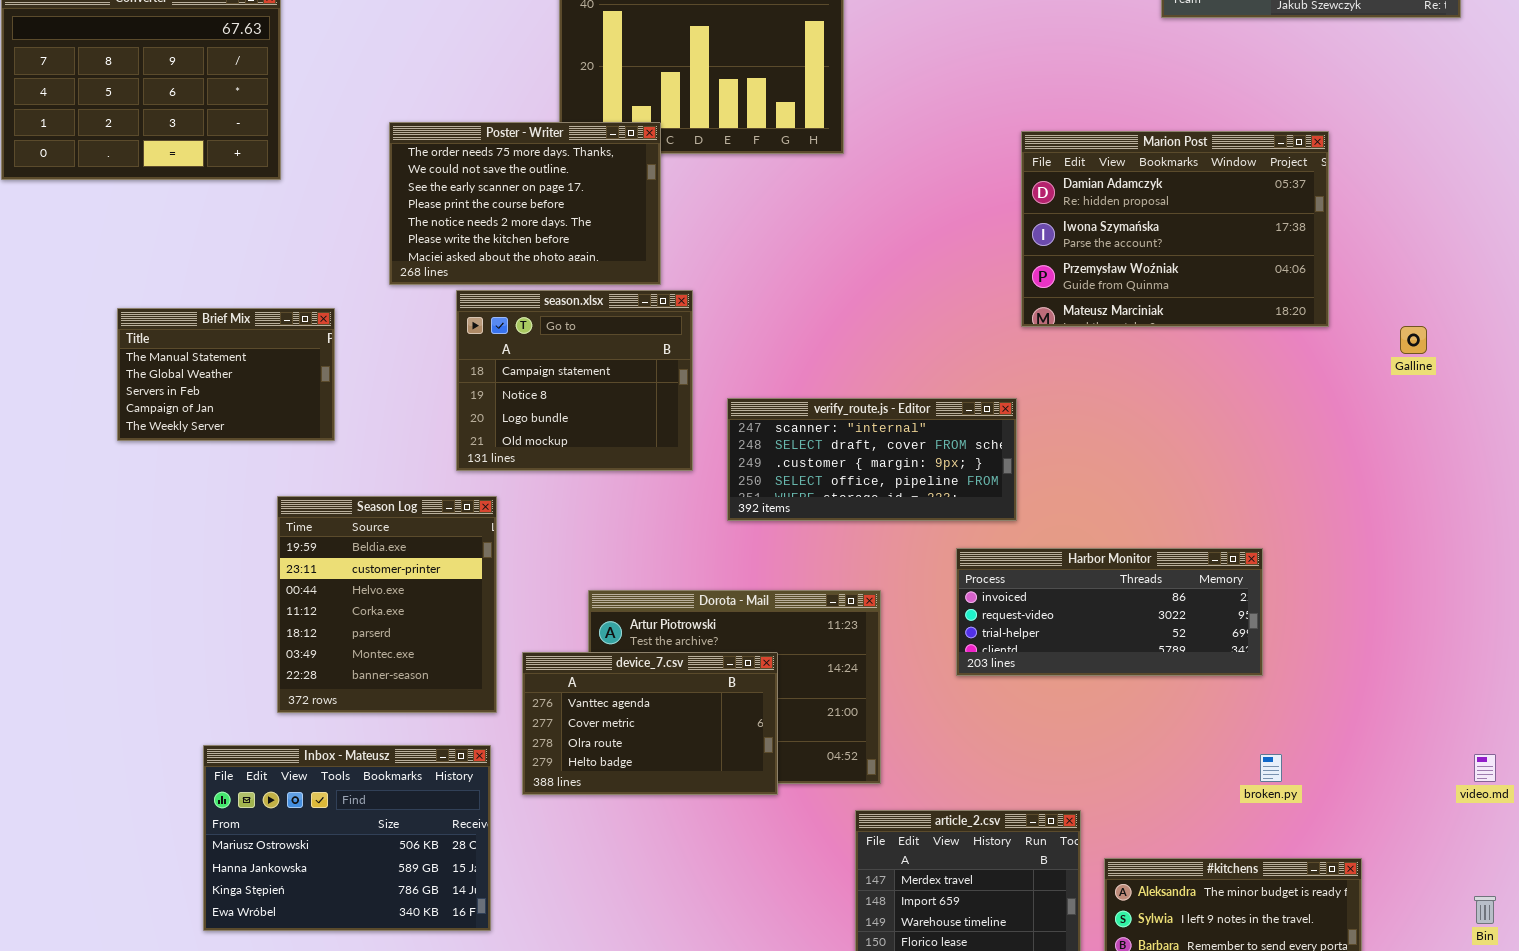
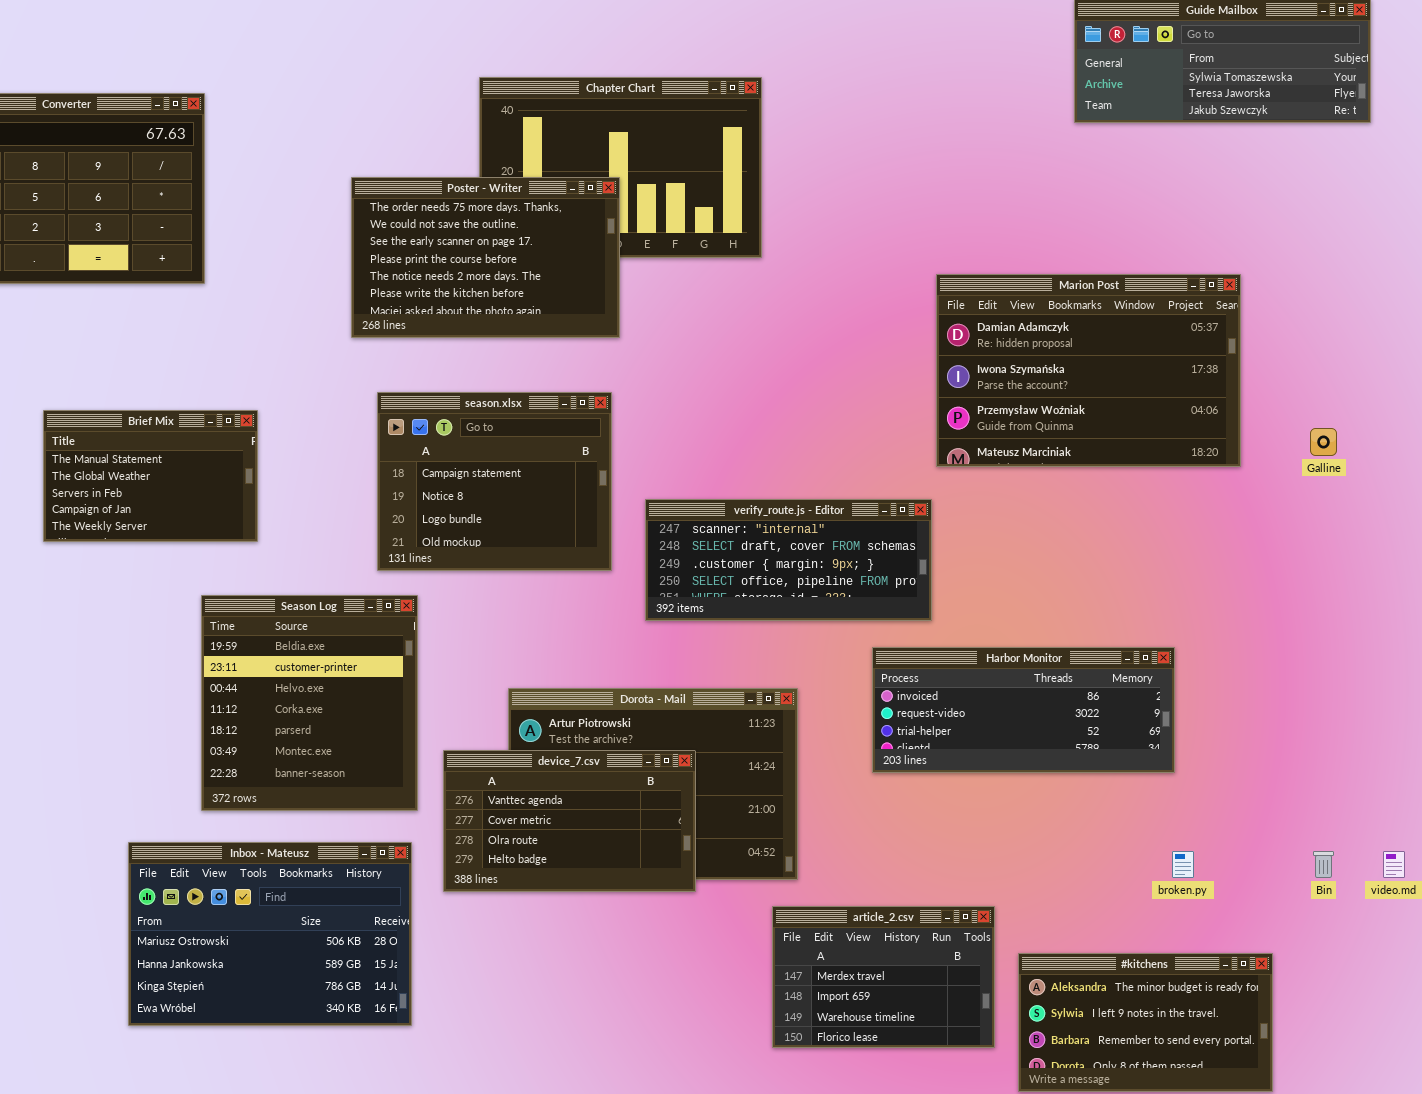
Poster - Writer: [389,122,661,285] -> [351,177,620,338], moved
Marion Post: [1021,131,1329,327] -> [936,274,1241,467], moved
Bin: [1474,896,1496,924] -> [1313,851,1334,878], moved

